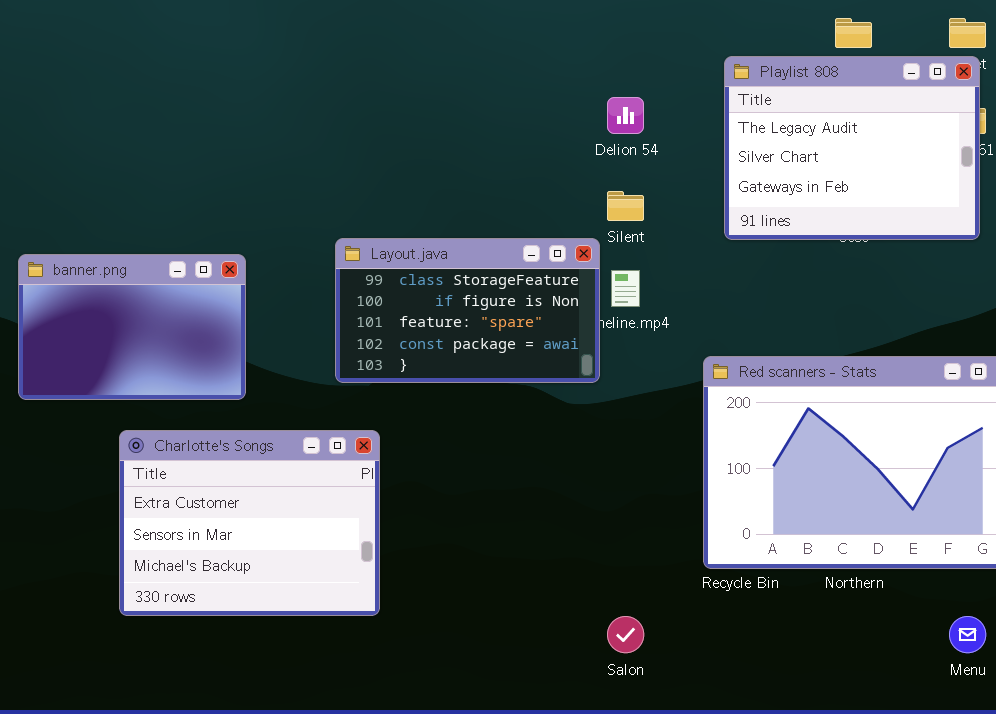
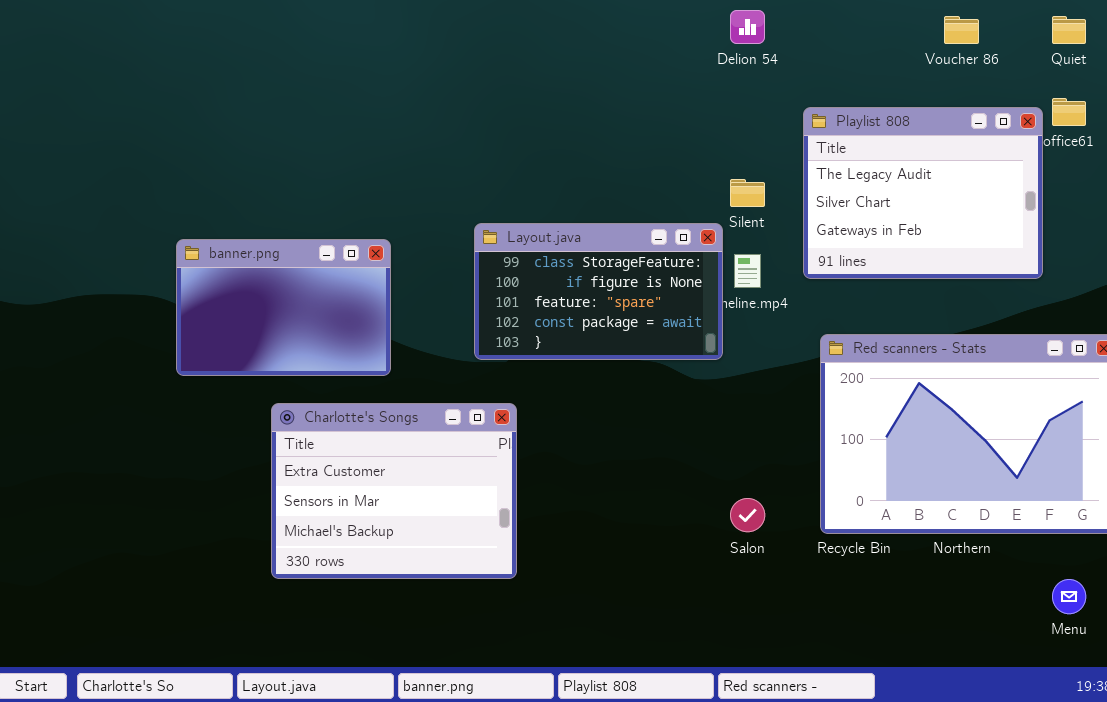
Playlist 808: [724,56,980,240] -> [803,107,1043,279], moved
Delion 54: [607,97,644,134] -> [730,10,765,44], moved
Salon: [607,616,644,653] -> [730,498,765,532], moved

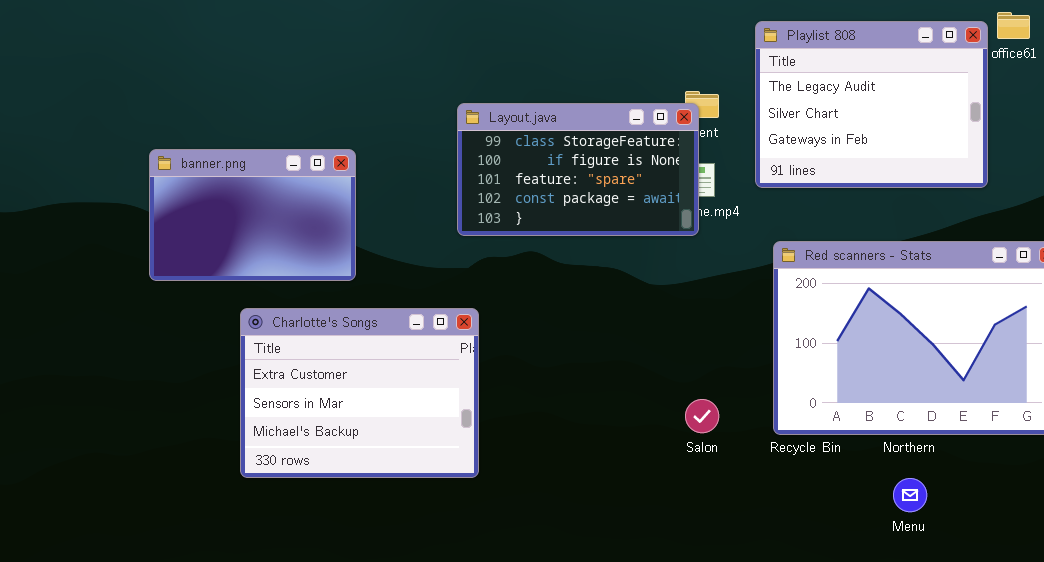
Layout.java: [474,223,723,360] -> [457,103,699,236], moved
Menu: [1052,579,1086,614] -> [893,478,927,512], moved

